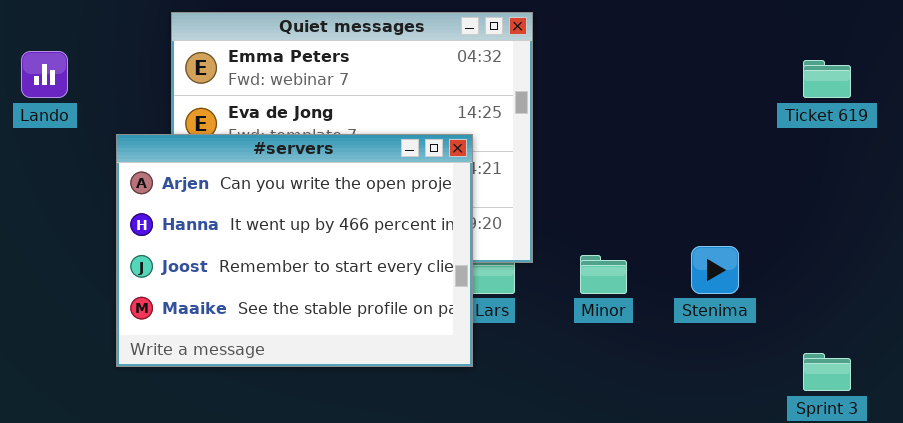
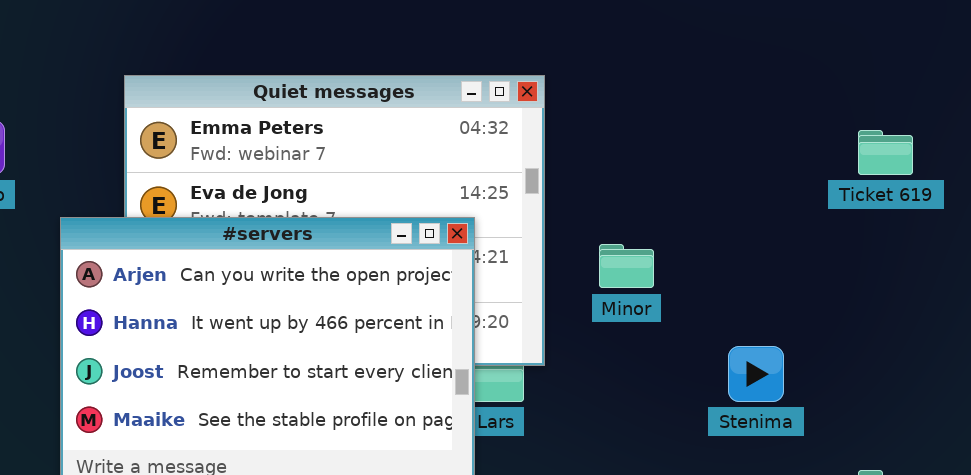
Minor: [580,255,627,294] -> [599,244,654,288], moved

